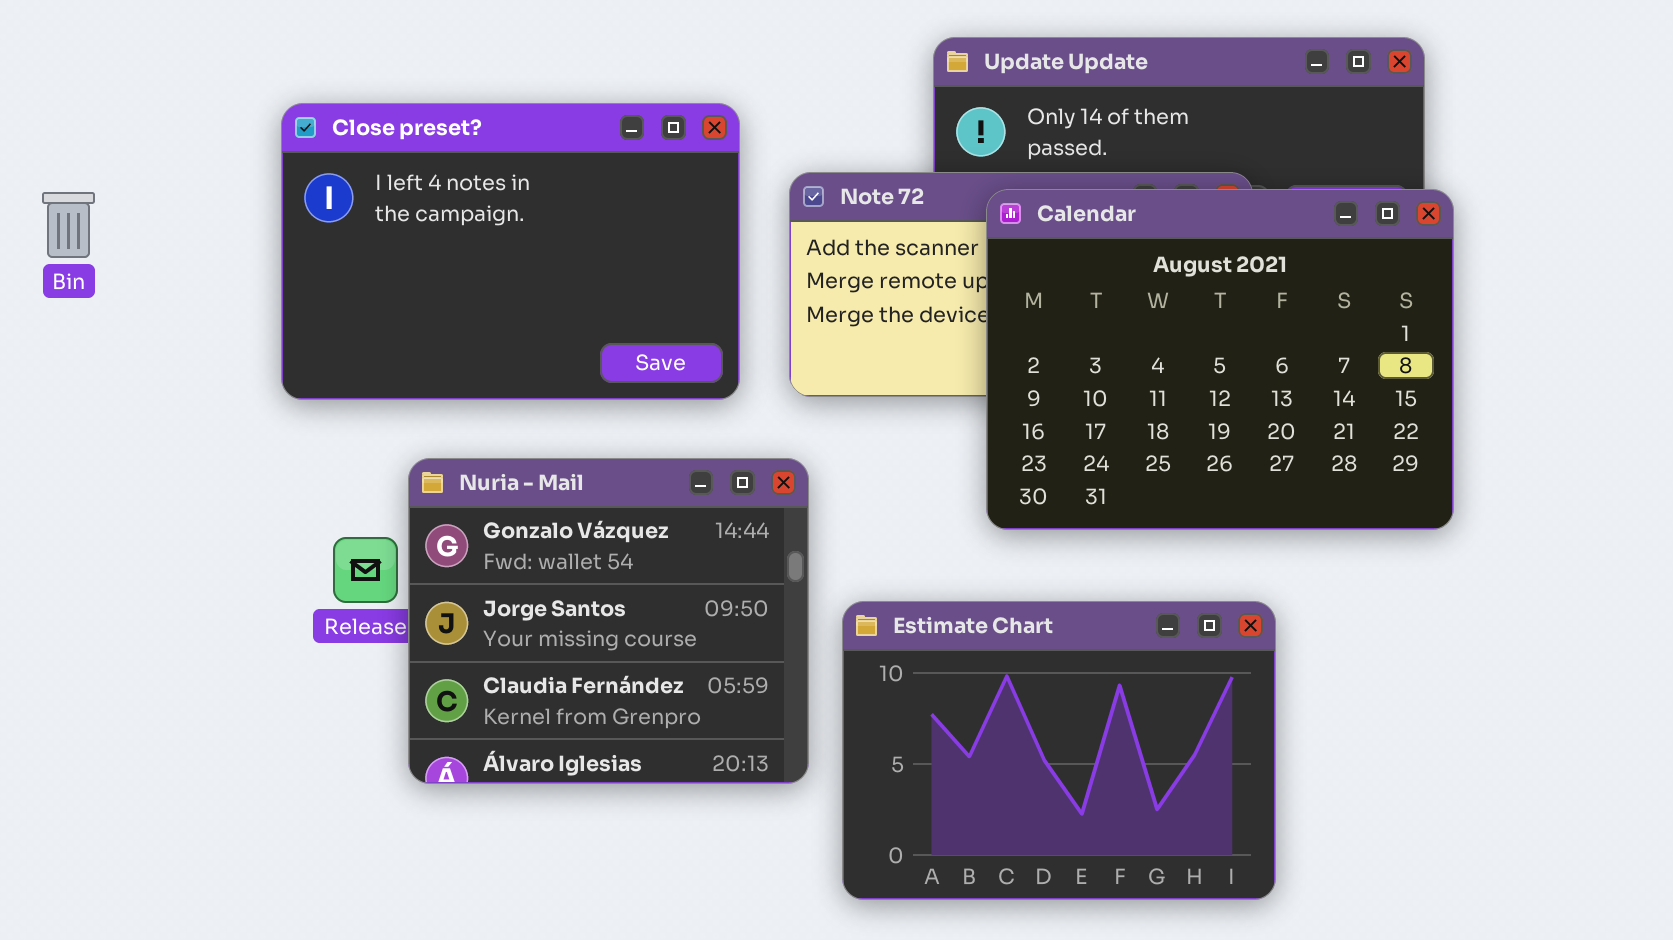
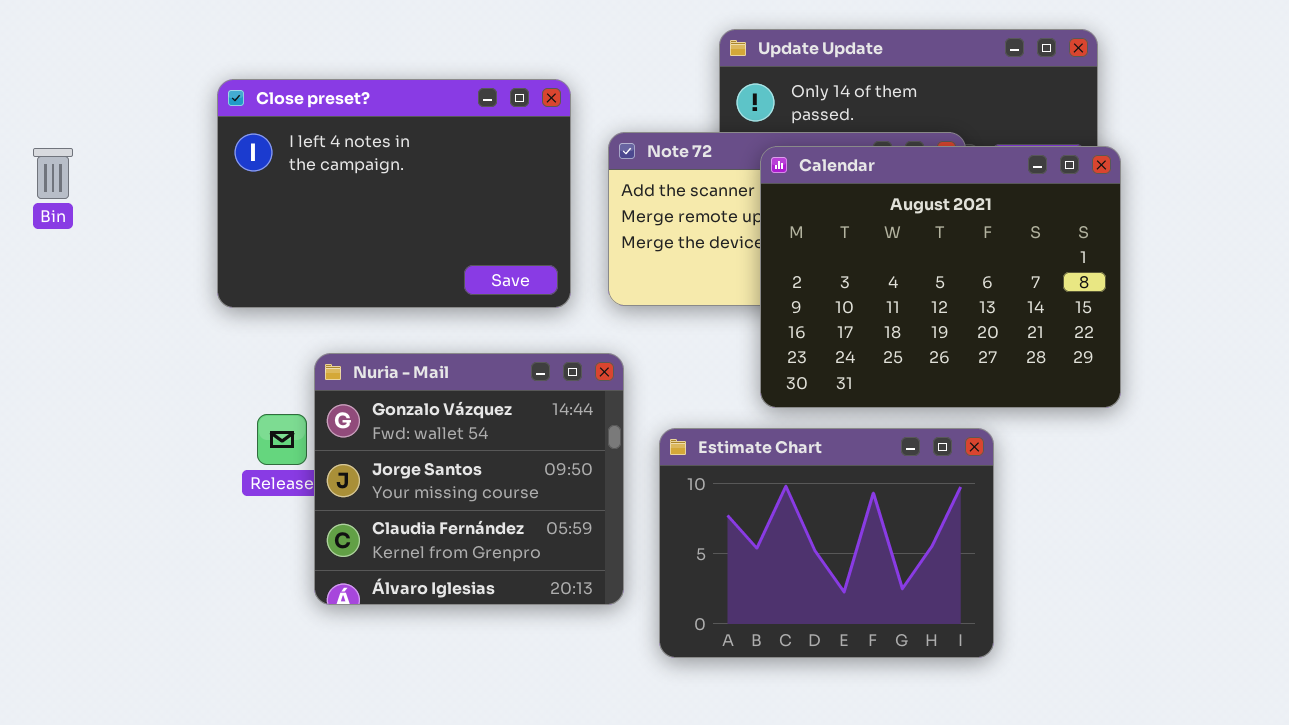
Estimate Chart: [842,601,1276,900] -> [659,428,994,658], moved

